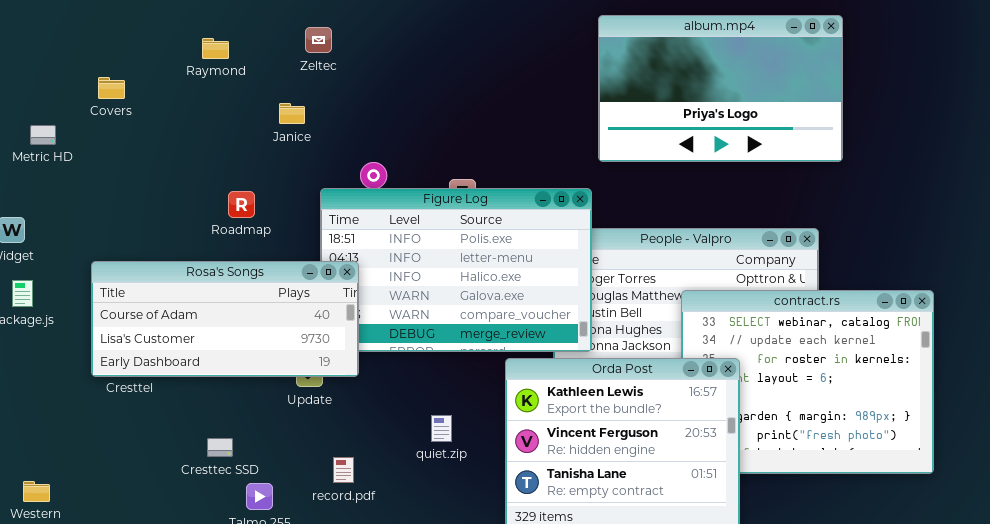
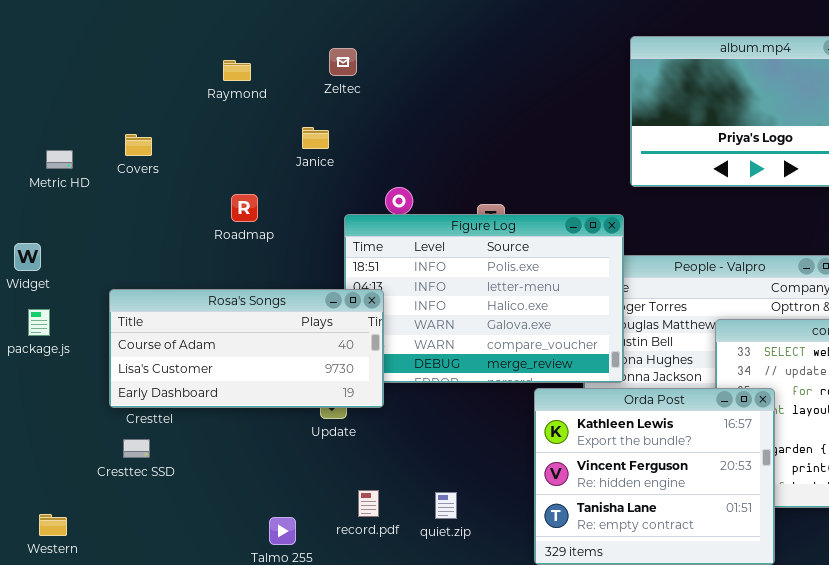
Covers: [98,77,125,99] -> [125,134,152,156], moved
Roadmap: [228,191,255,218] -> [231,194,258,222], moved
quiet.zip: [431,415,452,442] -> [435,492,457,519], moved
Cresttec SSD: [207,438,233,457] -> [123,439,150,458], moved

